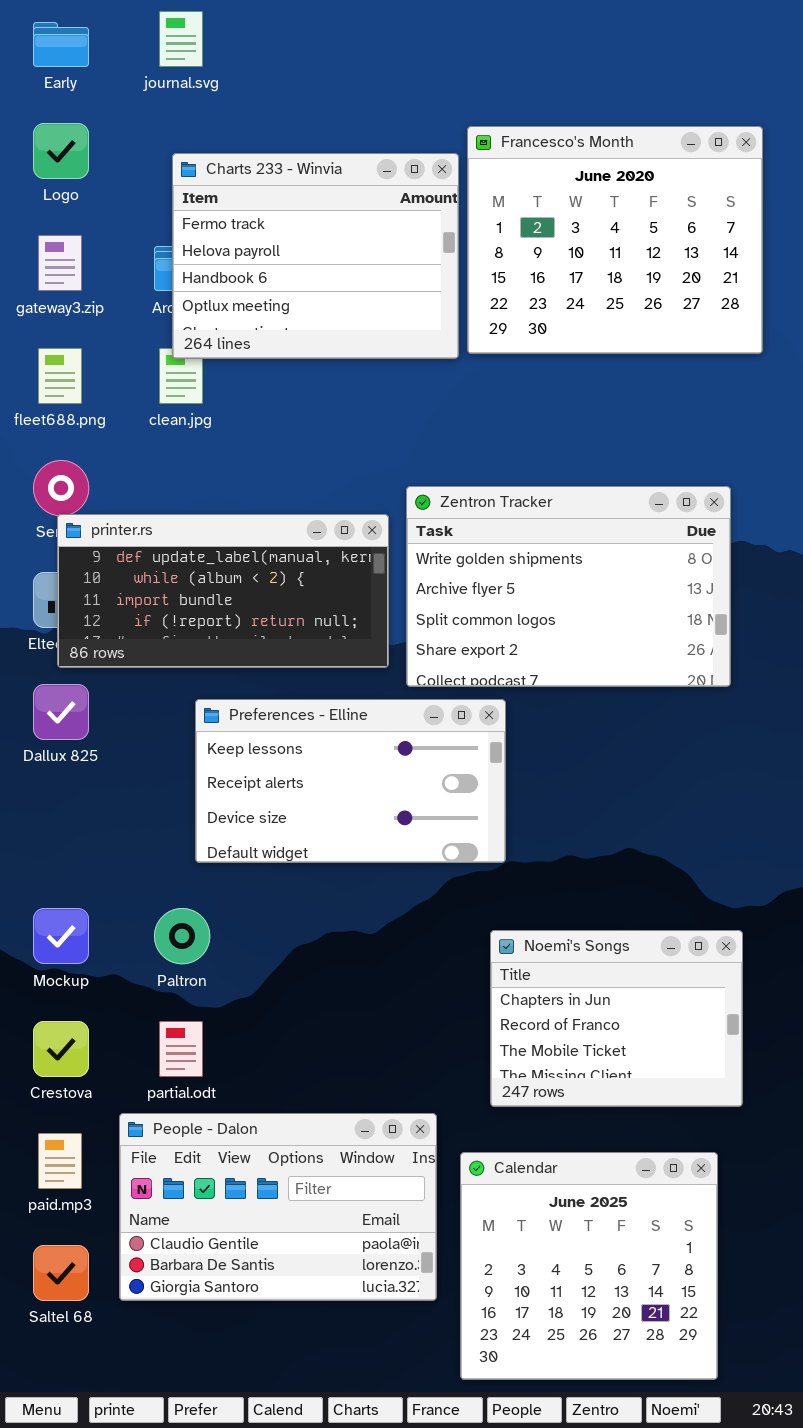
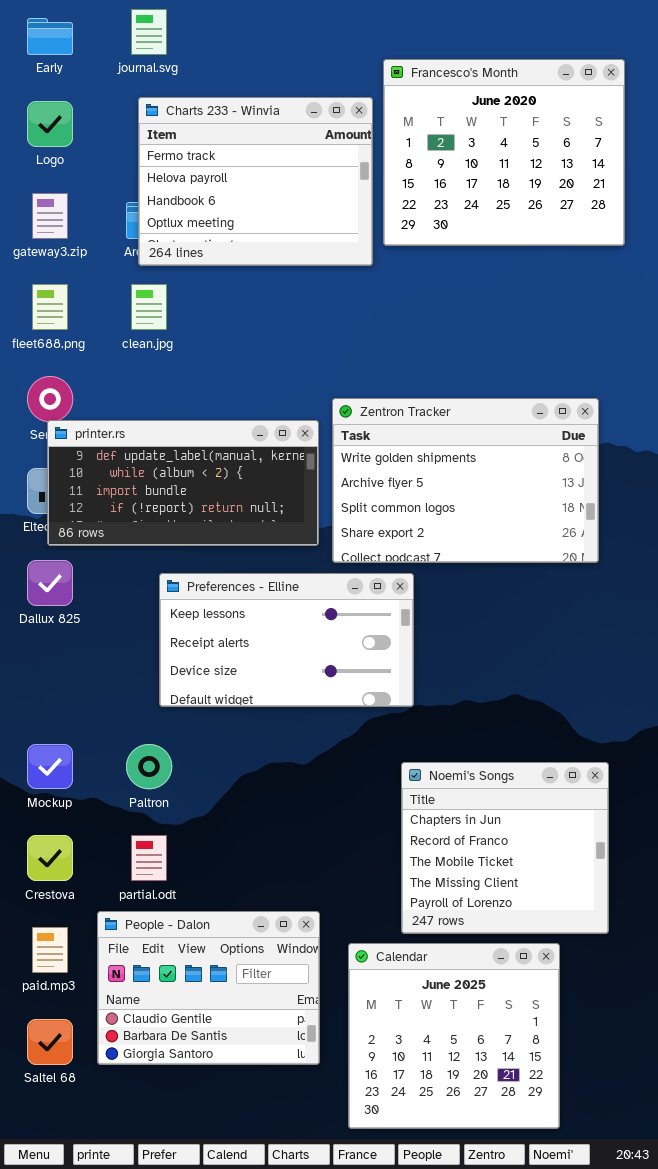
Francesco's Month: [467,126,763,354] -> [383,59,625,246], moved
Charts 233 - Winvia: [172,153,459,359] -> [138,97,373,266], moved
Noemi's Songs: [490,930,743,1107] -> [401,762,609,934], resized
People - Dalon: [119,1113,437,1301] -> [97,911,320,1065], resized
Calendar: [460,1152,718,1380] -> [348,943,560,1129], moved

